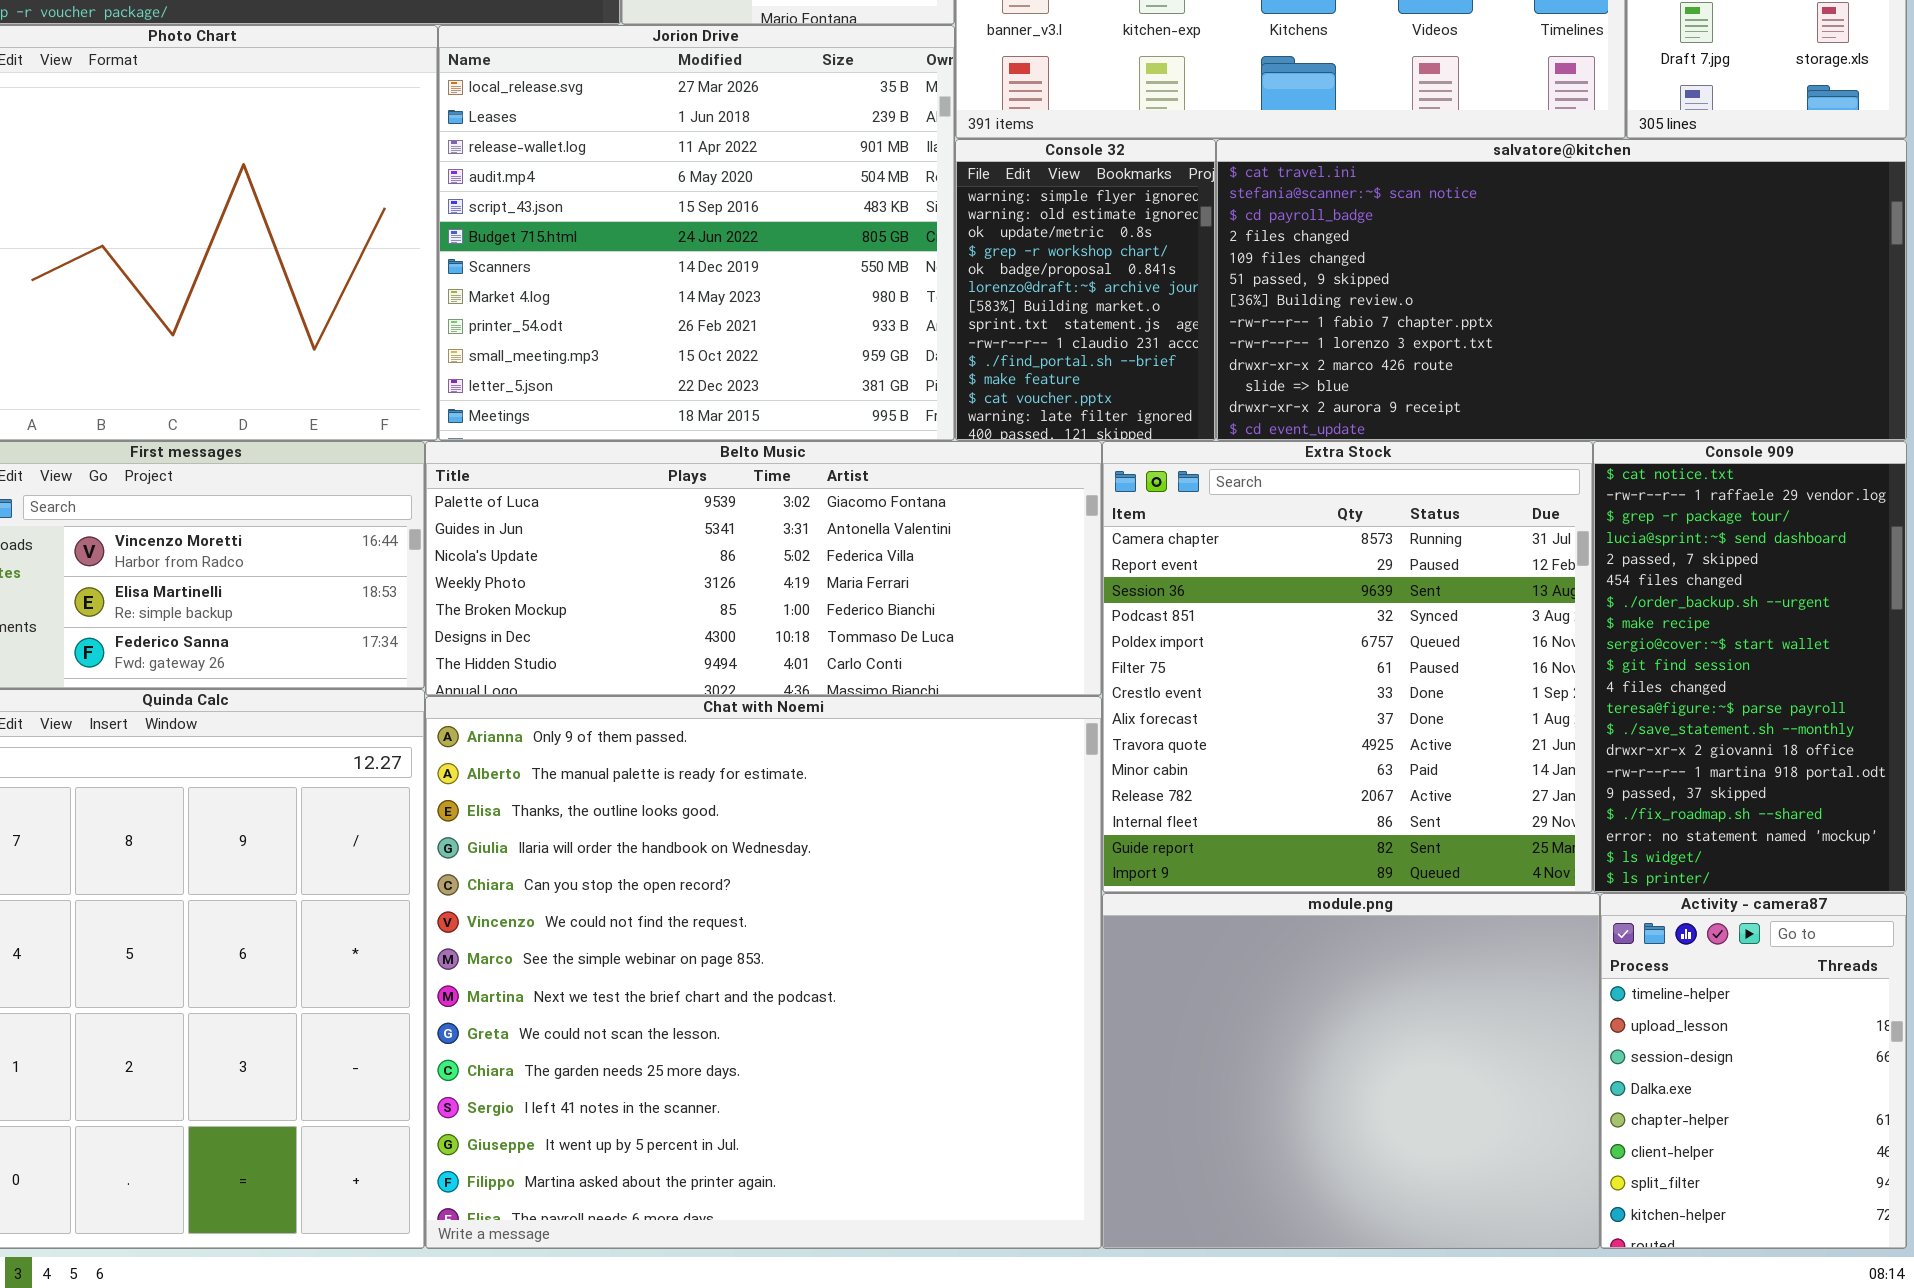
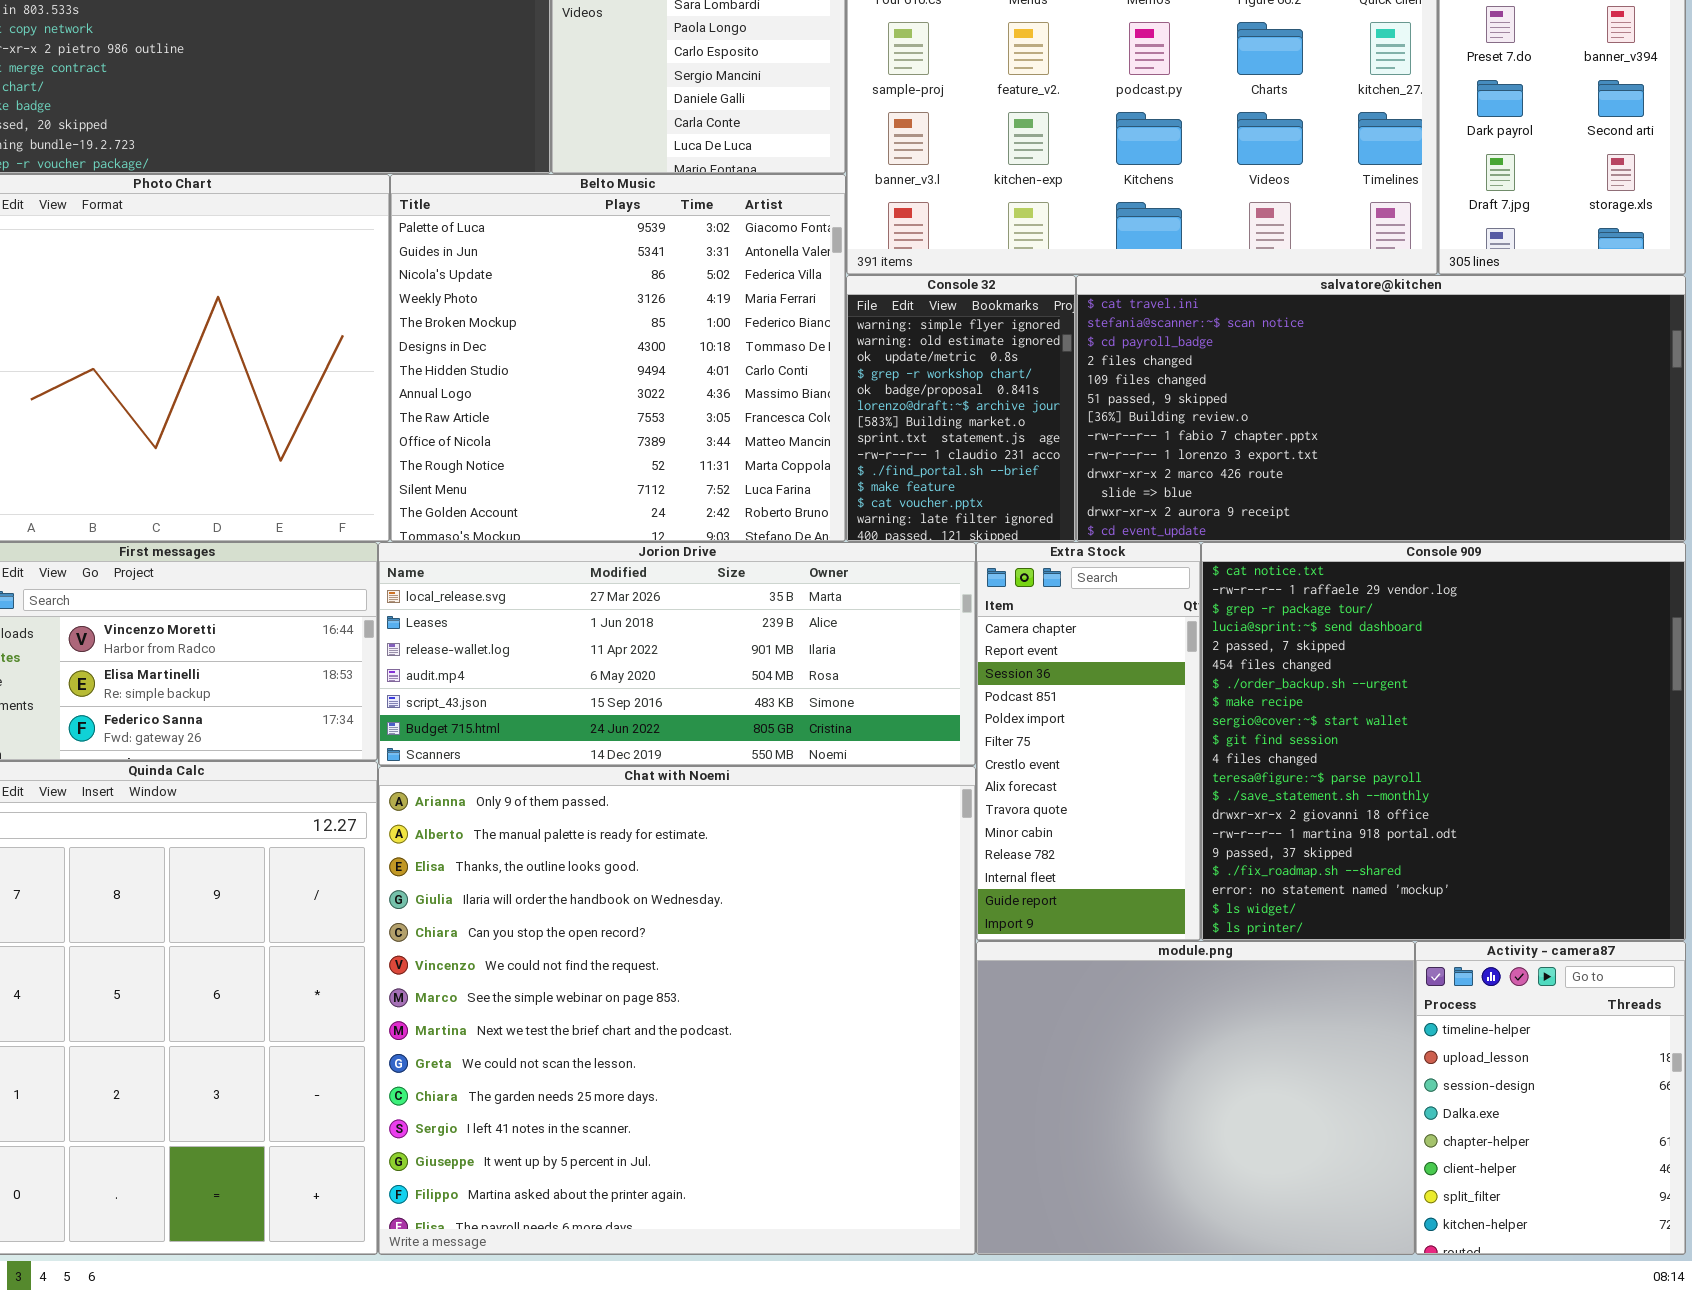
Jorion Drive: [438,25,955,441] -> [378,542,976,766], moved, resized
Belto Music: [425,441,1102,696] -> [390,174,846,542], moved, resized
Extra Stock: [1102,441,1593,893] -> [976,542,1201,941], resized
Console 909: [1593,441,1907,893] -> [1201,542,1686,941], resized

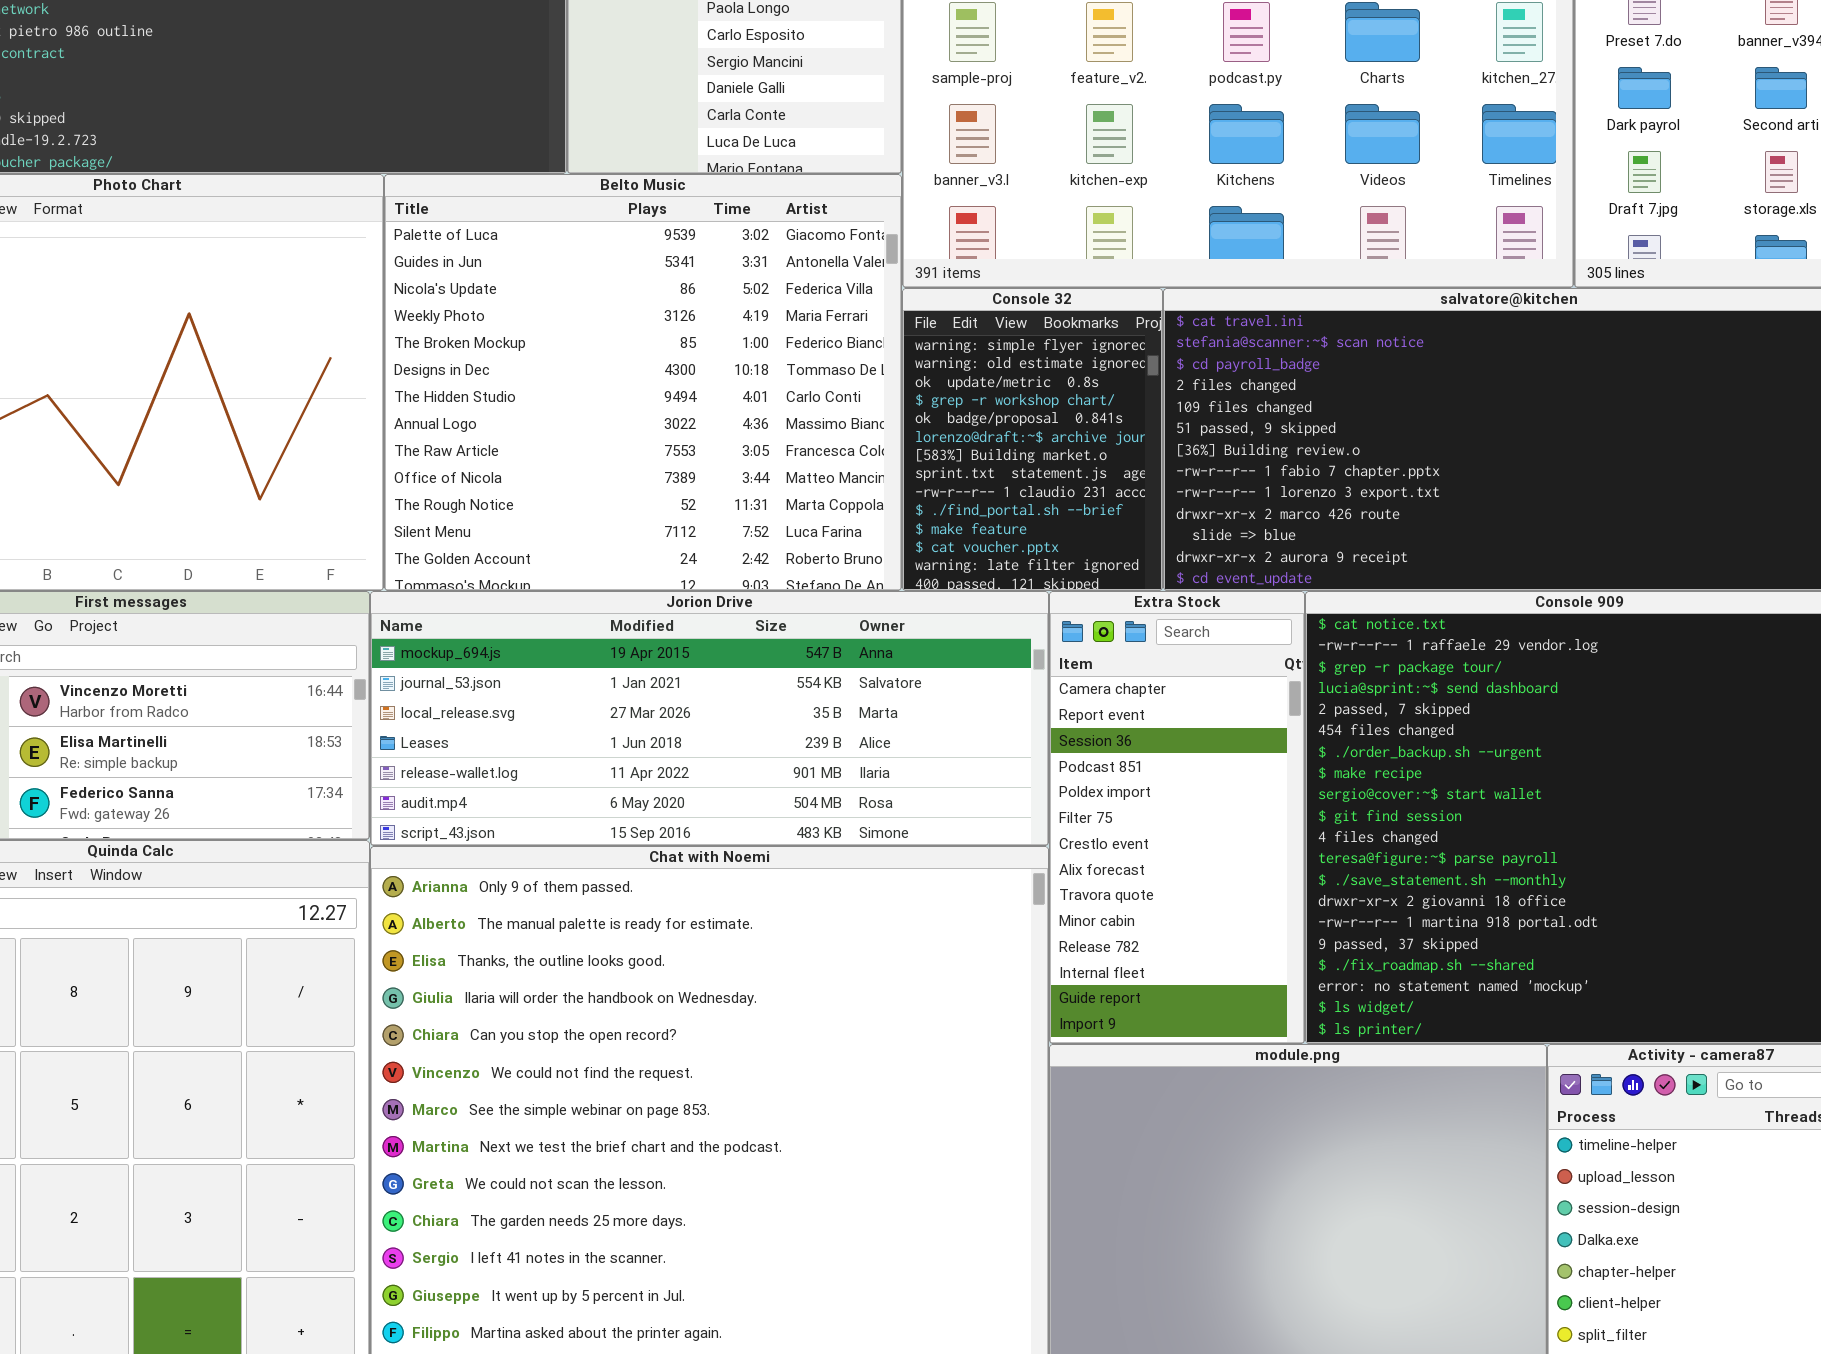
Jorion Drive: [378,542,976,766] -> [370,591,1049,846], scrolled up 2 rows

